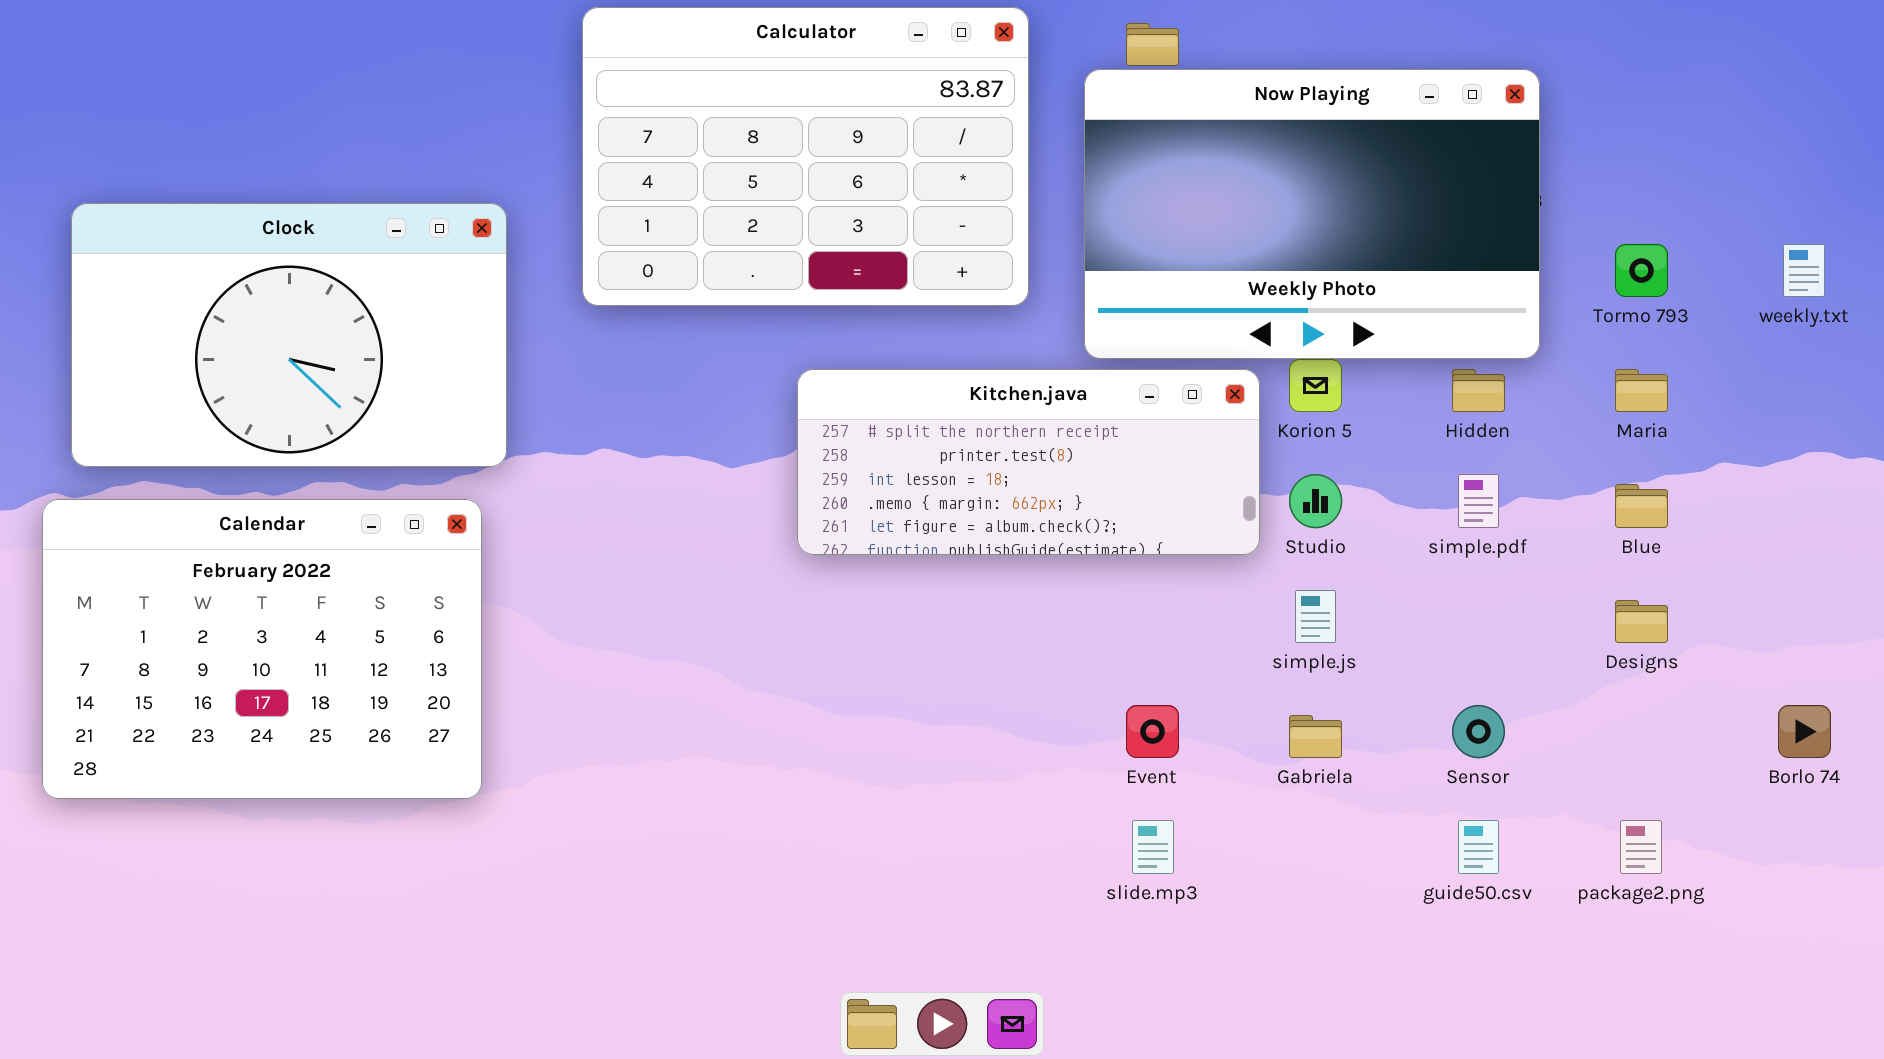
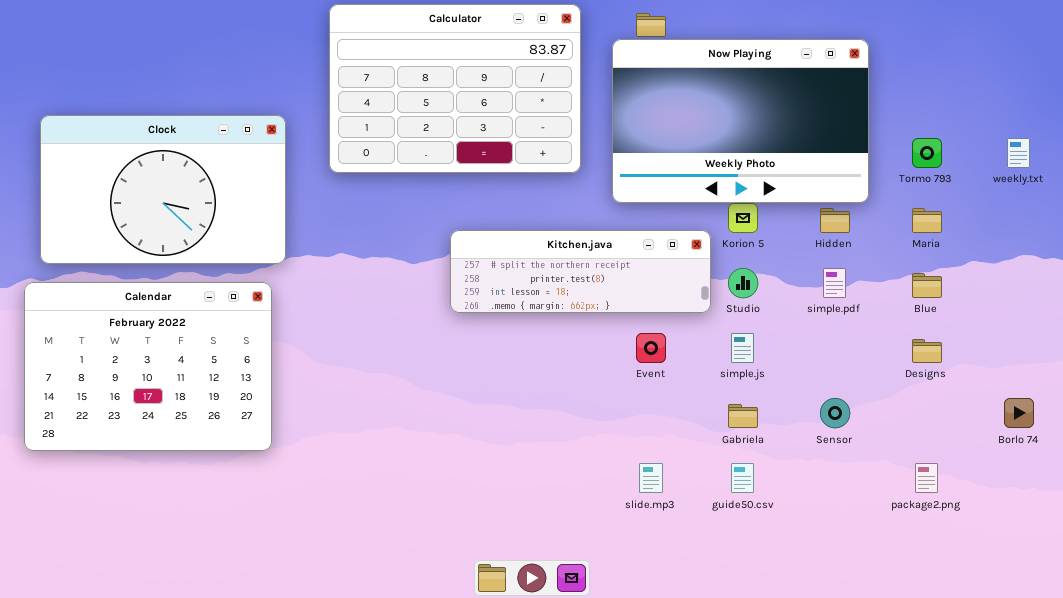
Kitchen.java: [797,369,1260,555] -> [450,230,711,313], resized
Event: [1126,705,1179,758] -> [636,333,666,363], moved
guide50.csv: [1458,820,1499,874] -> [731,463,754,493], moved

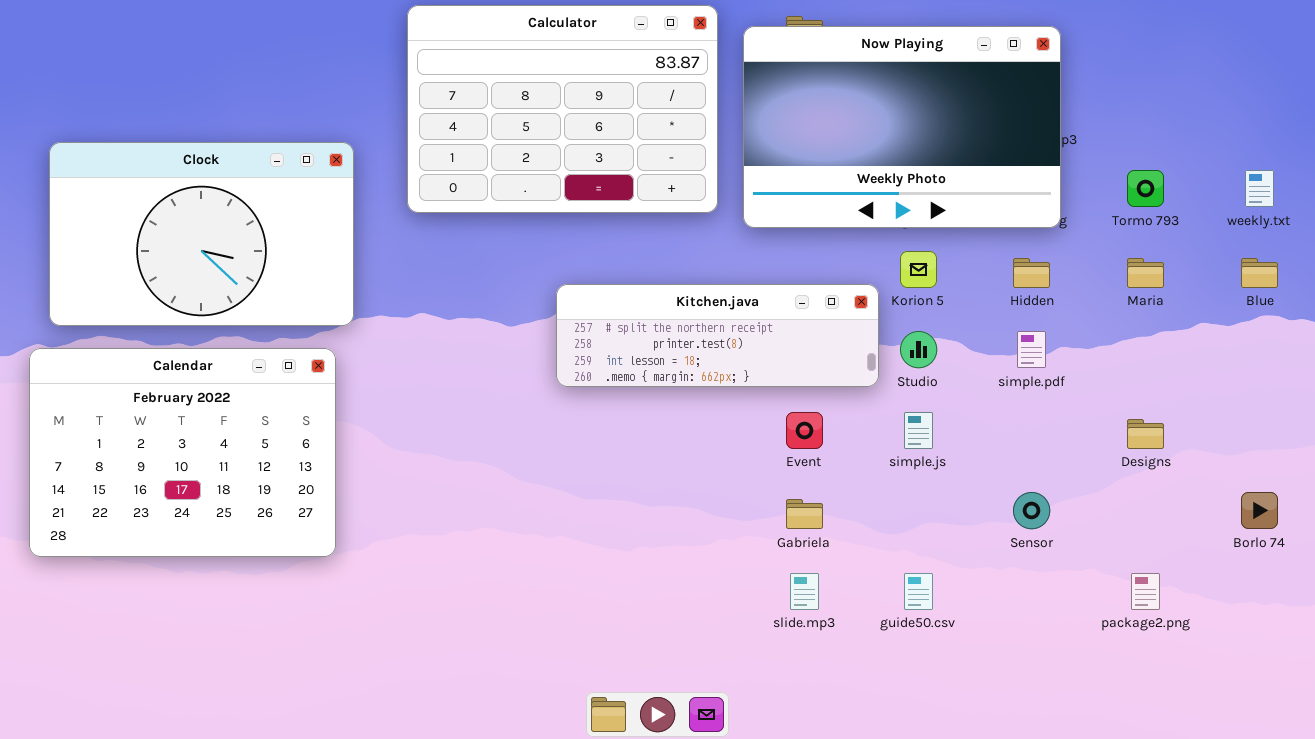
Now Playing: [612,39,869,203] -> [743,26,1061,228], moved
Blue: [912,273,942,298] -> [1241,258,1278,288], moved
Gabriela: [728,404,758,428] -> [786,499,823,529], moved

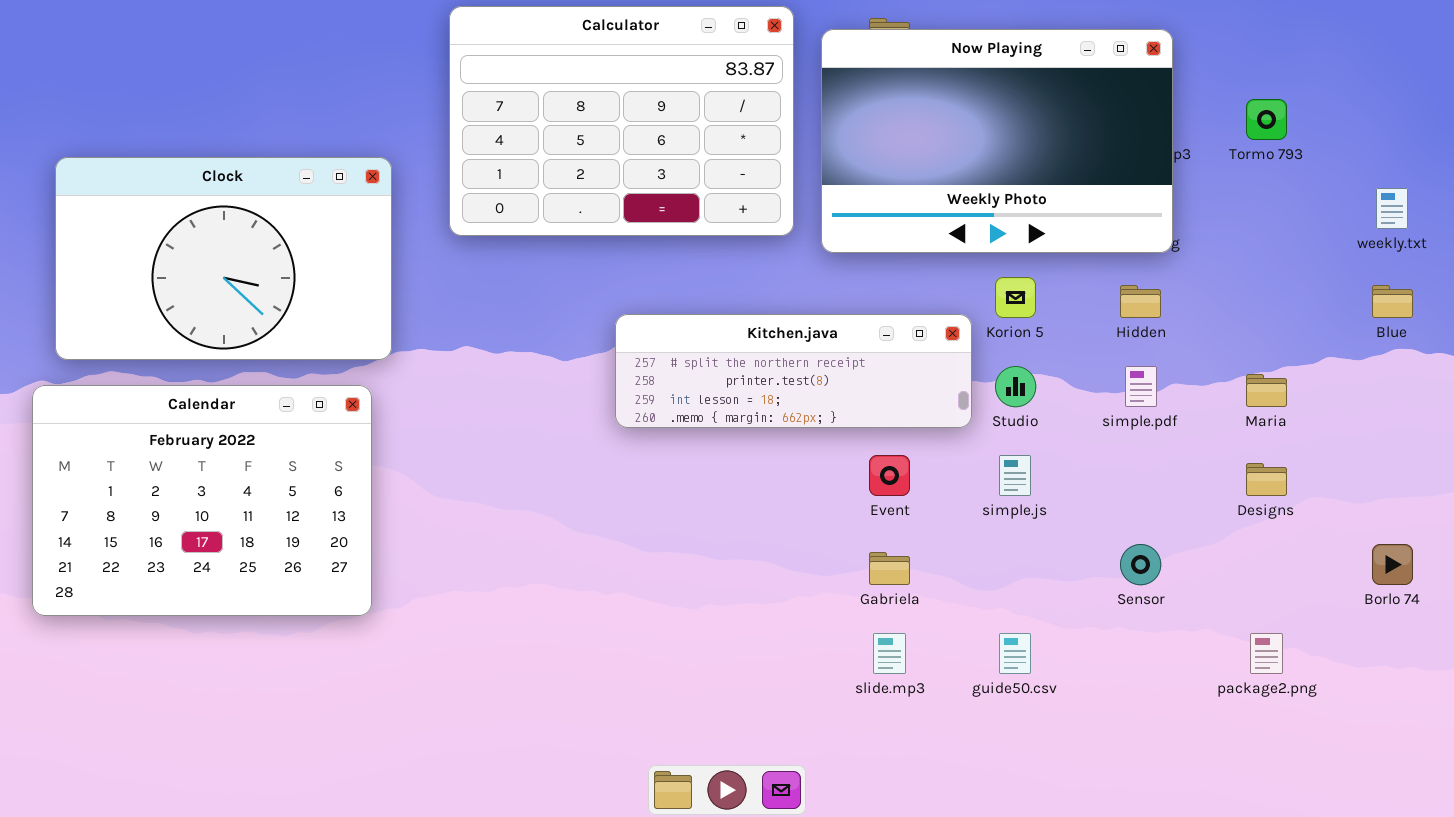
Tormo 793: [1127,170,1164,207] -> [1246,99,1287,140], moved
Maria: [1127,258,1164,288] -> [1246,374,1287,407], moved

